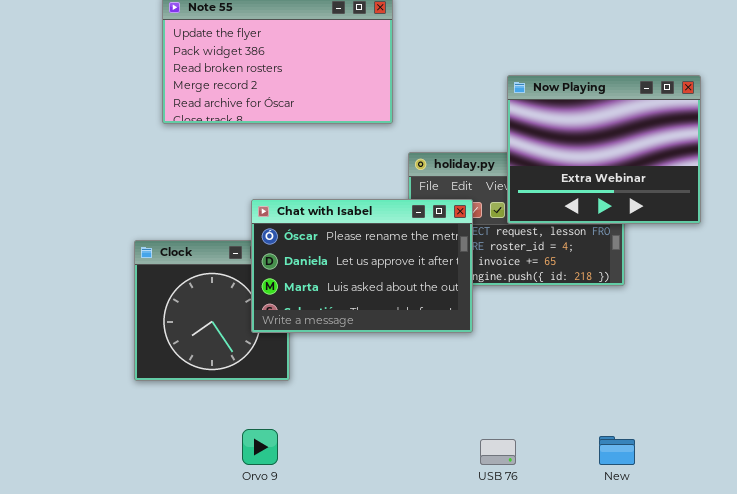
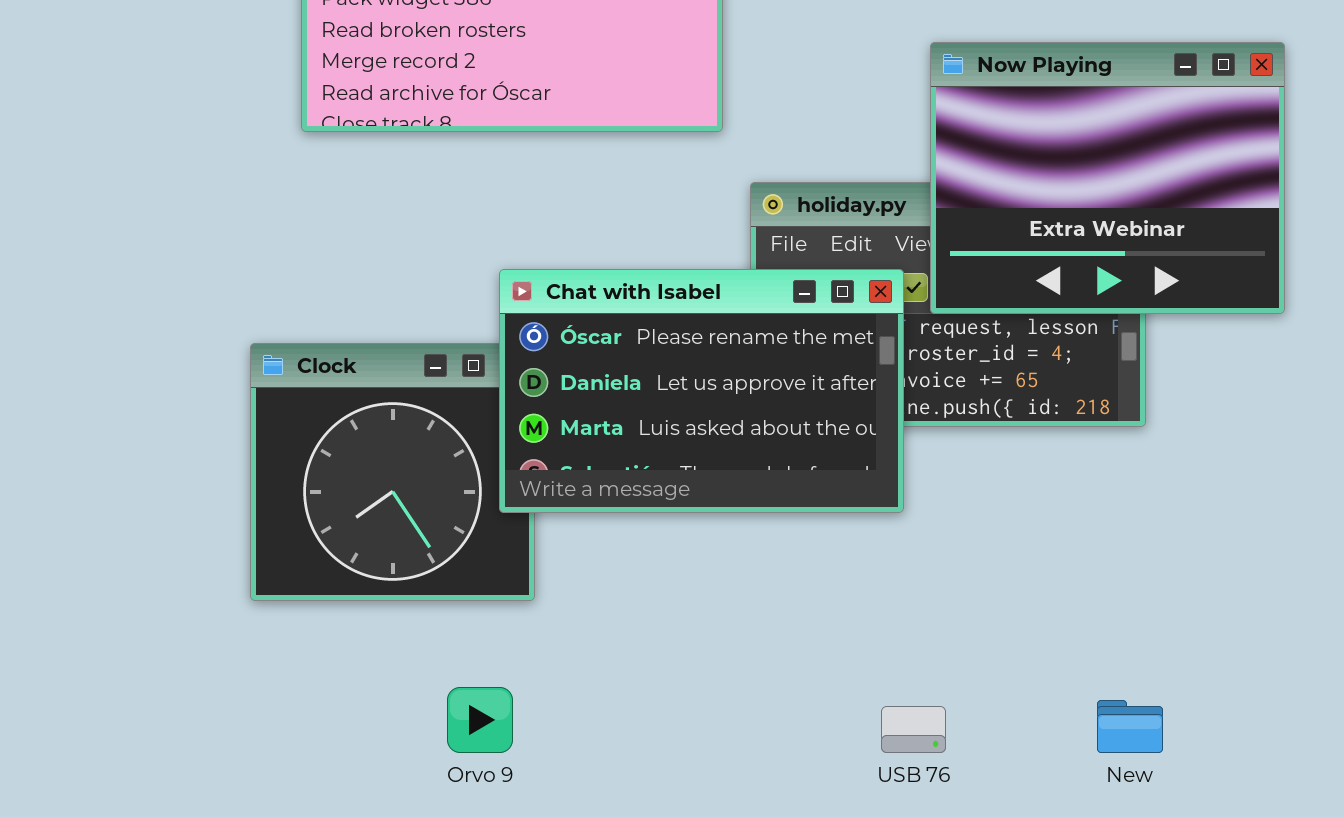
Chat with Isabel: [251,199,473,333] -> [499,269,904,513], moved

